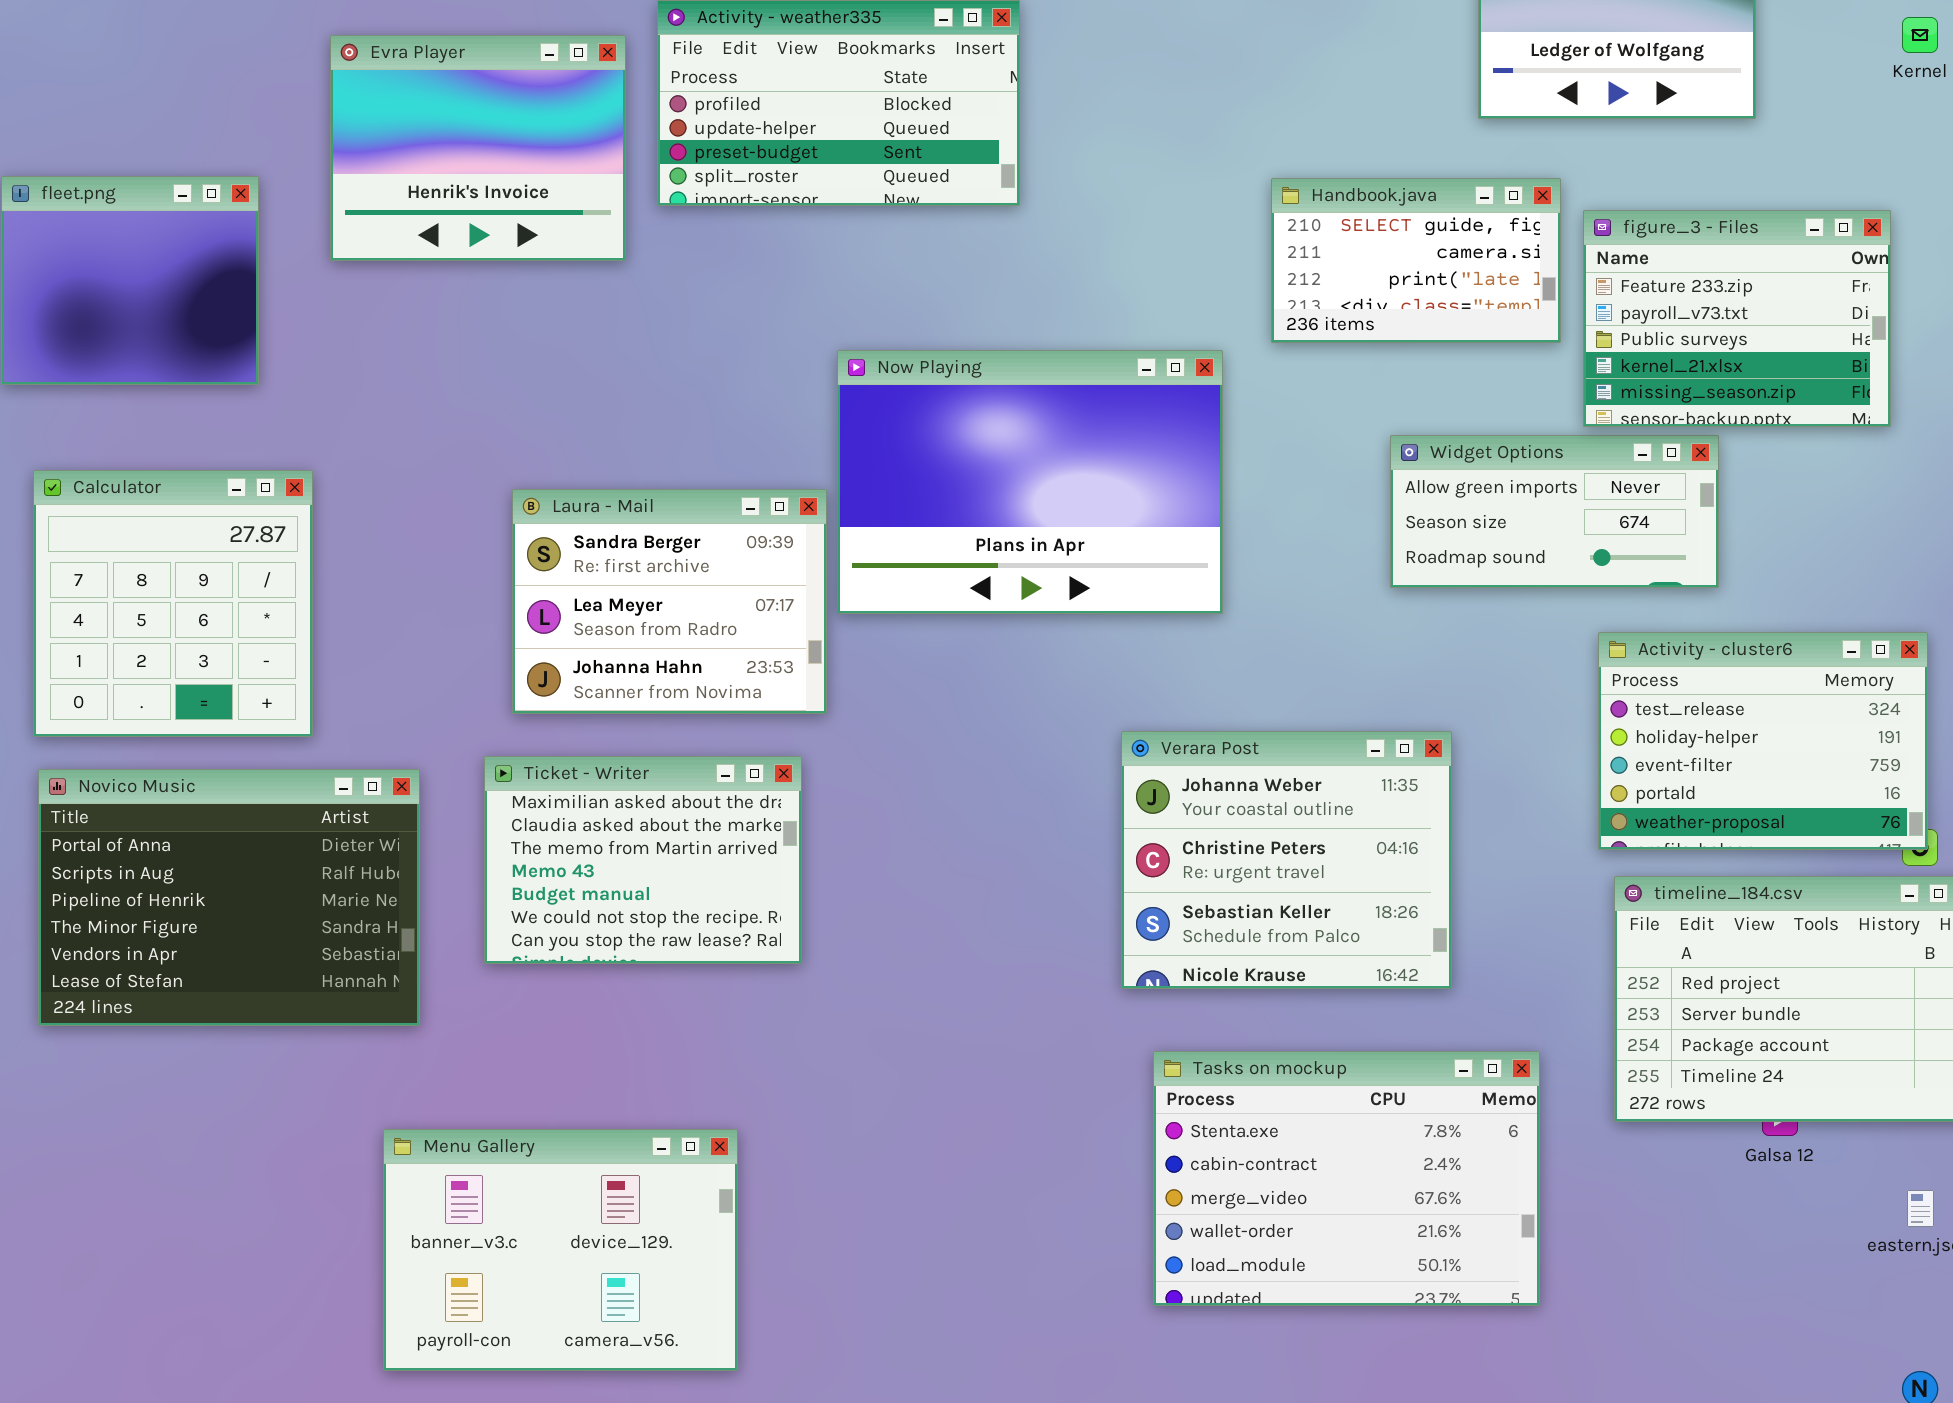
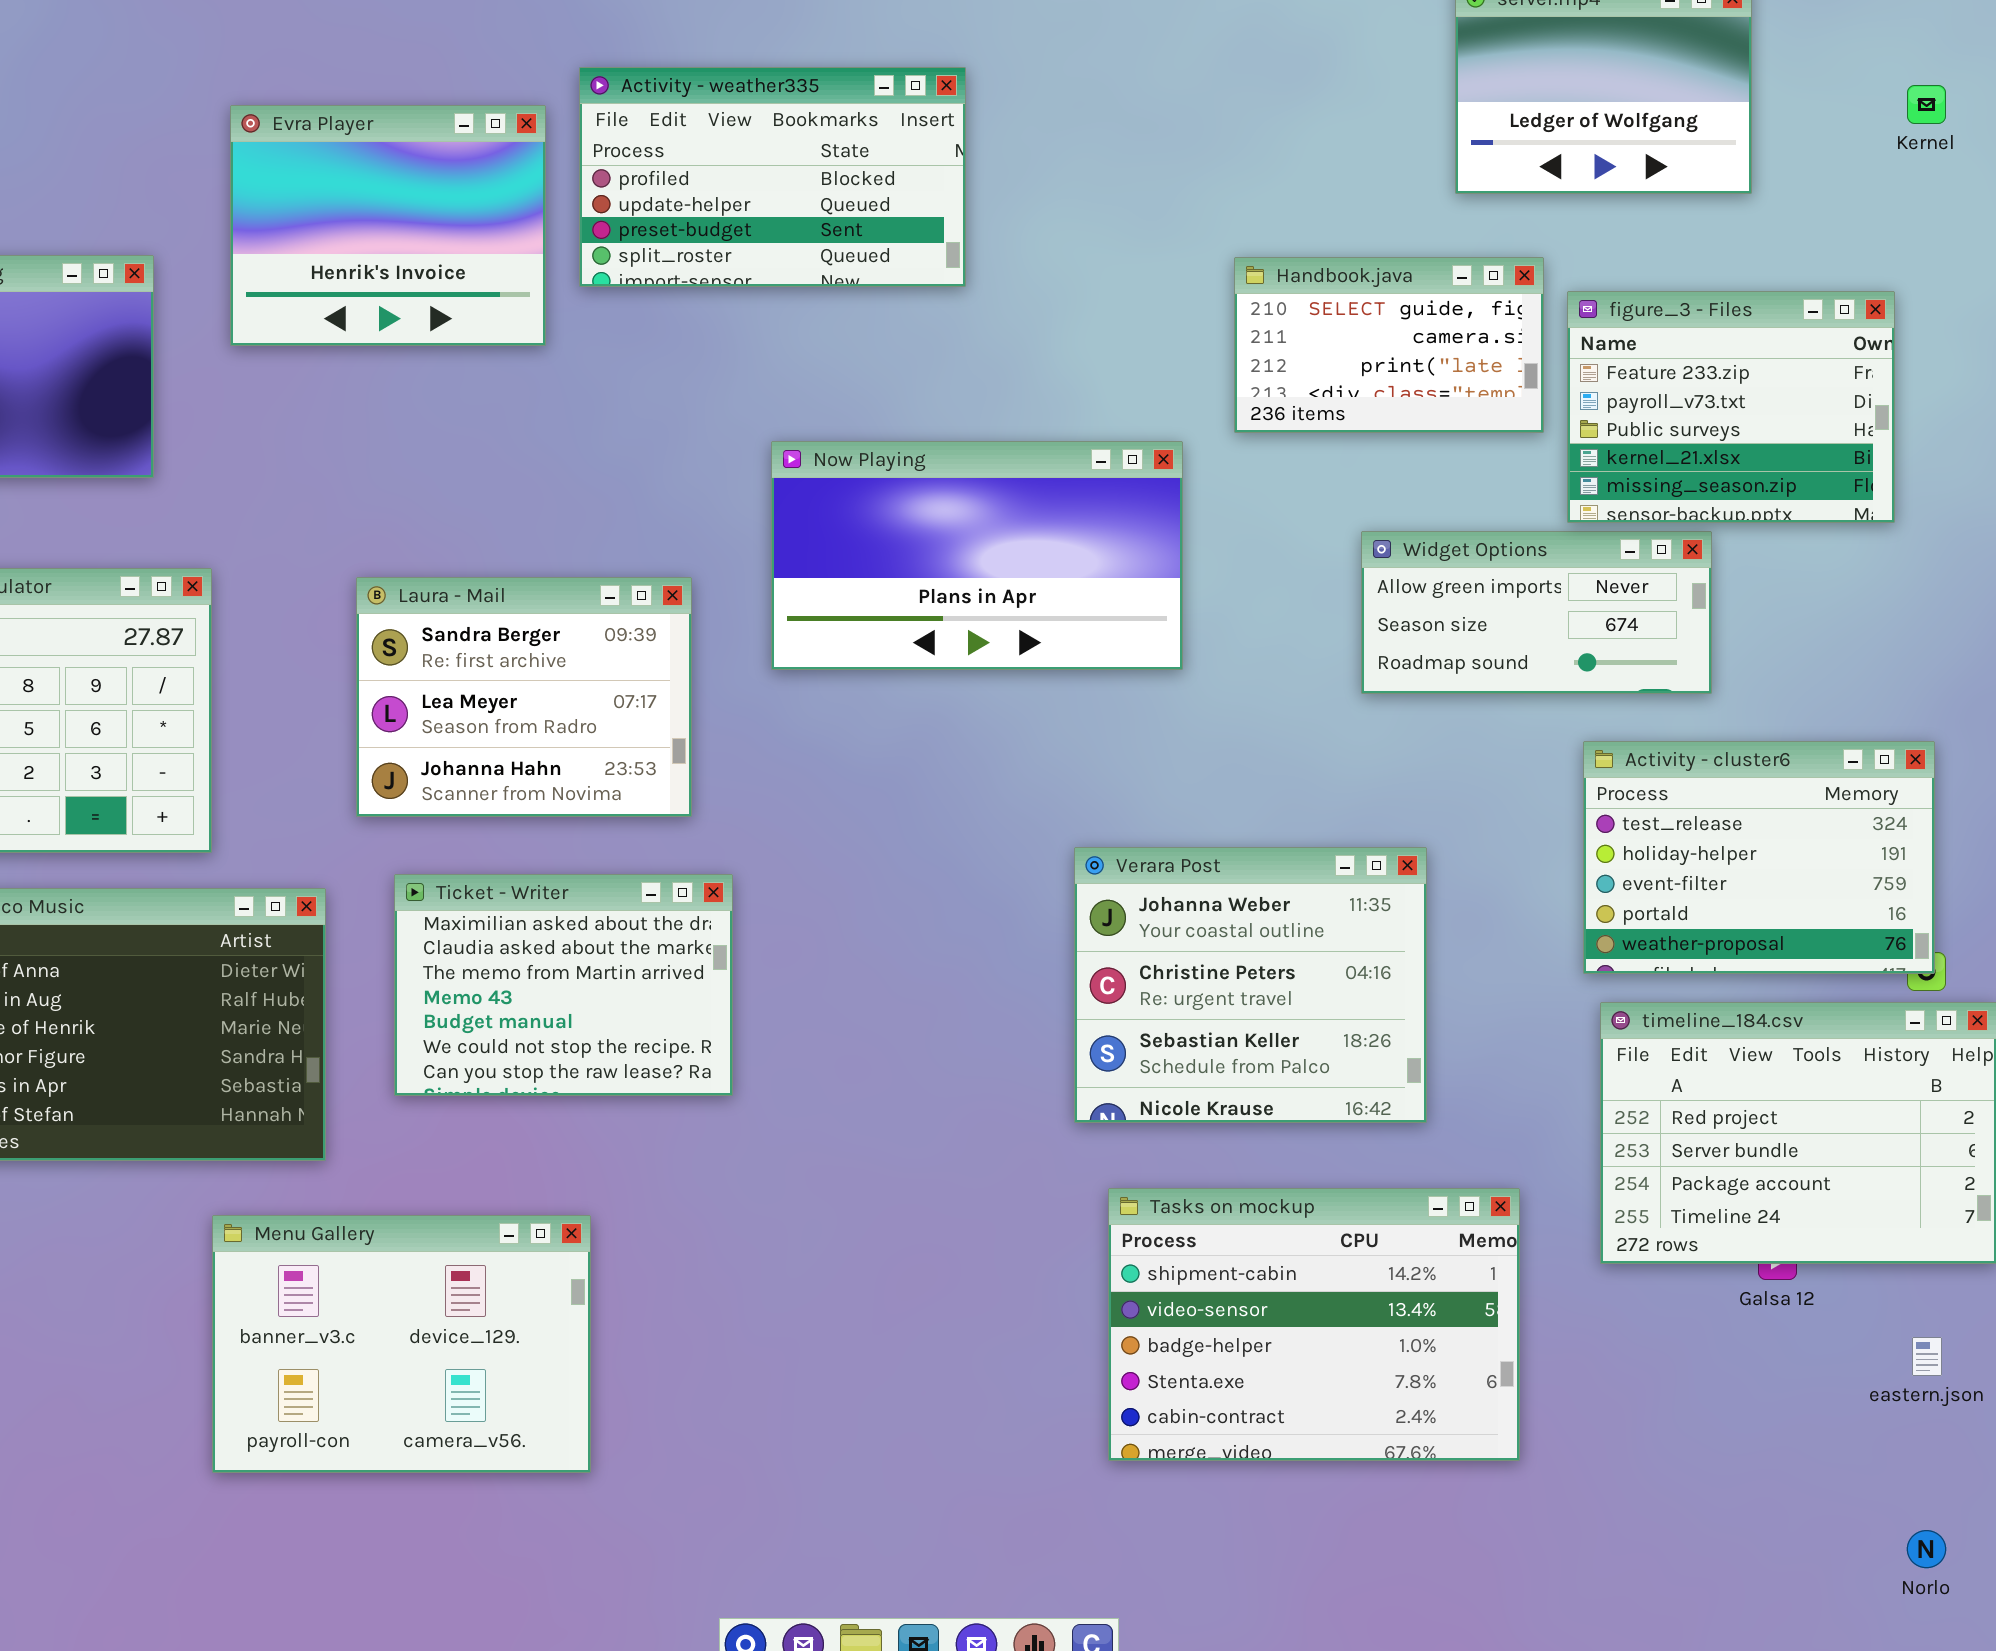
Now Playing: [837,350,1223,614] -> [771,441,1183,670], resized
Laura - Mail: [512,489,827,714] -> [356,577,692,817], moved
Tasks on mockup: [1153,1051,1540,1306] -> [1108,1188,1520,1461], scrolled up 3 rows
Menu Gallery: [383,1129,738,1371] -> [212,1215,591,1473], moved

